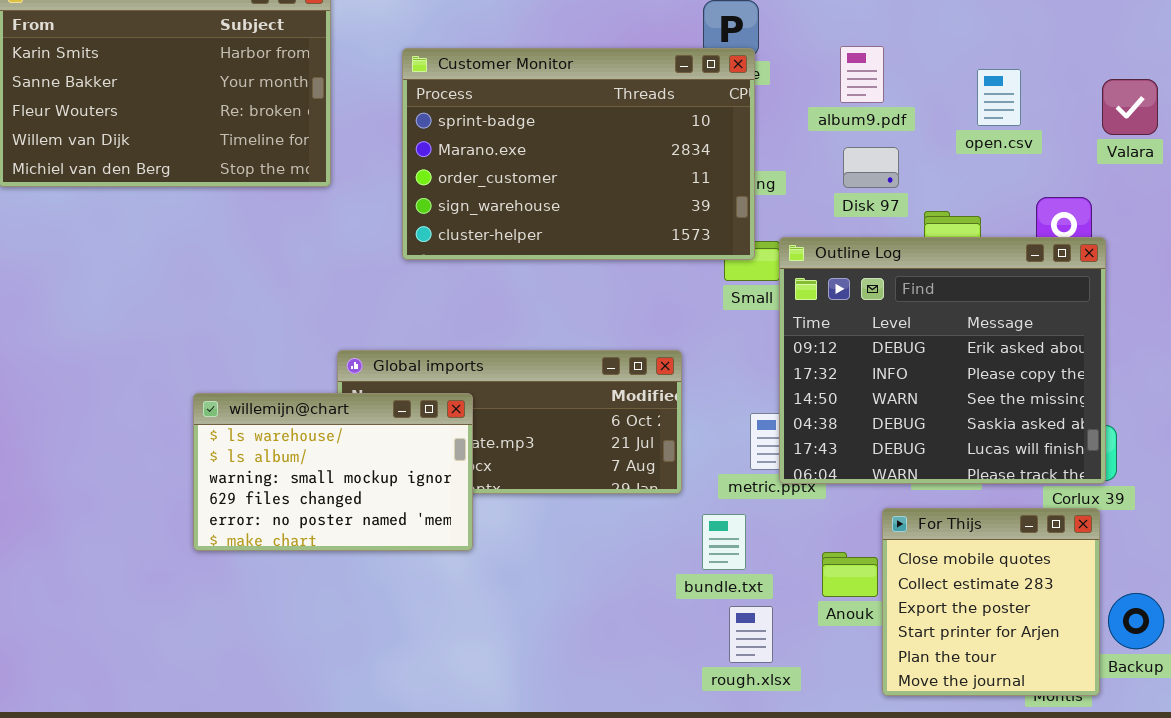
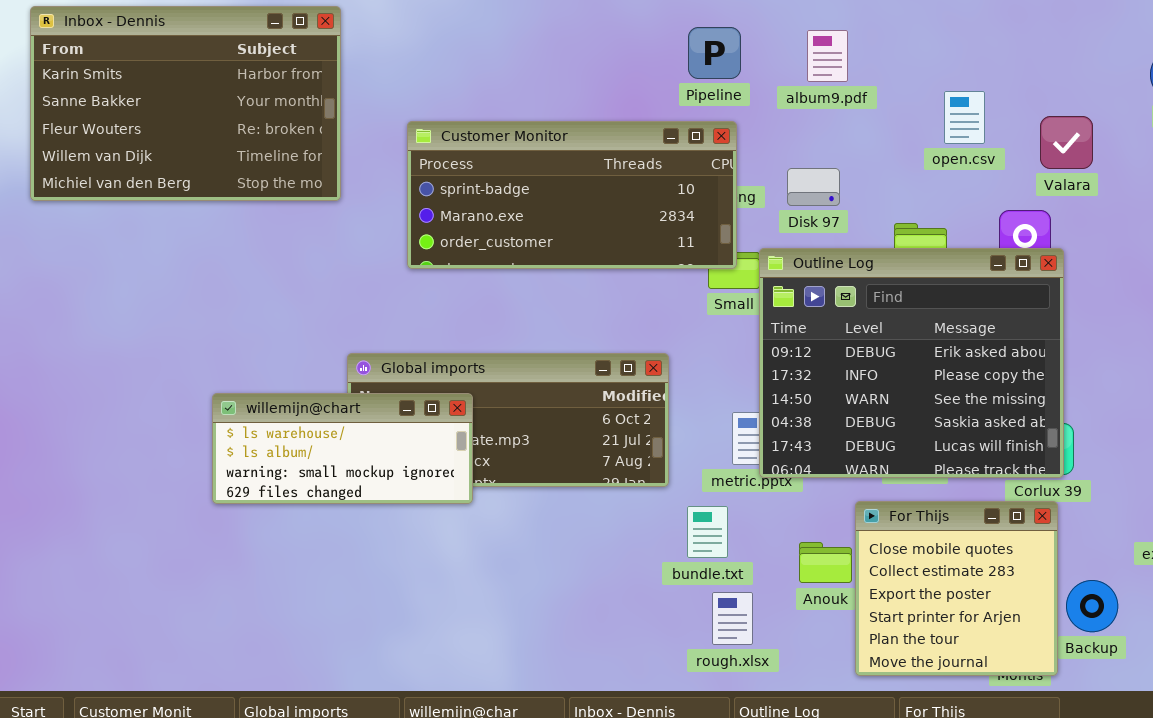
album9.pdf: [840,46,884,103] -> [807,30,848,82], moved
Customer Monitor: [402,48,755,260] -> [407,121,737,269], resized
Valara: [1102,79,1158,135] -> [1040,116,1093,169], moved
Disk 97: [843,147,899,188] -> [787,168,840,206], moved
willemijn@chart: [193,393,473,551] -> [212,393,473,504], resized

